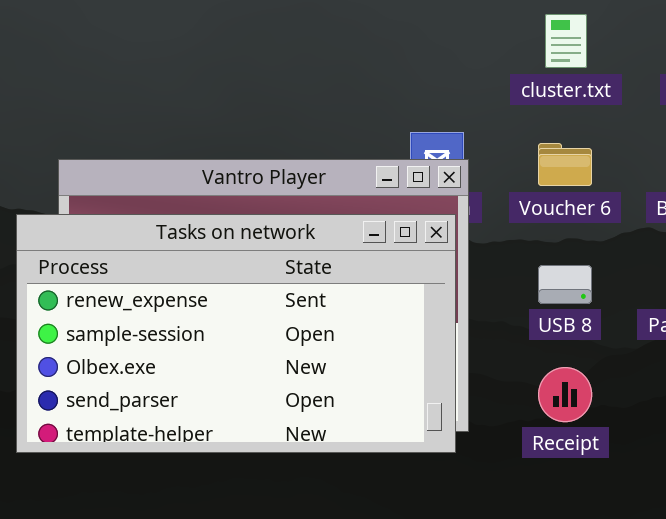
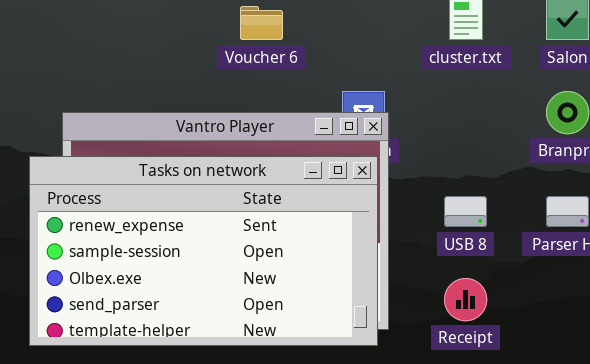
Voucher 6: [538,143,592,186] -> [240,6,283,40], moved

